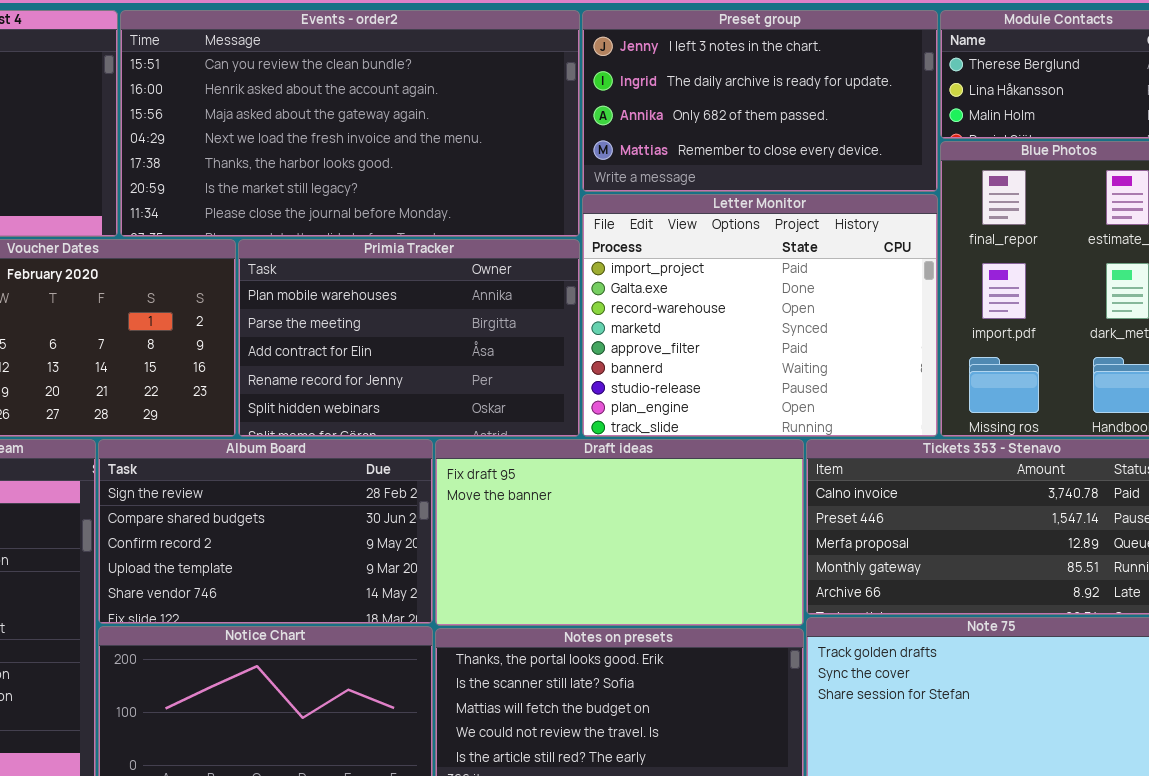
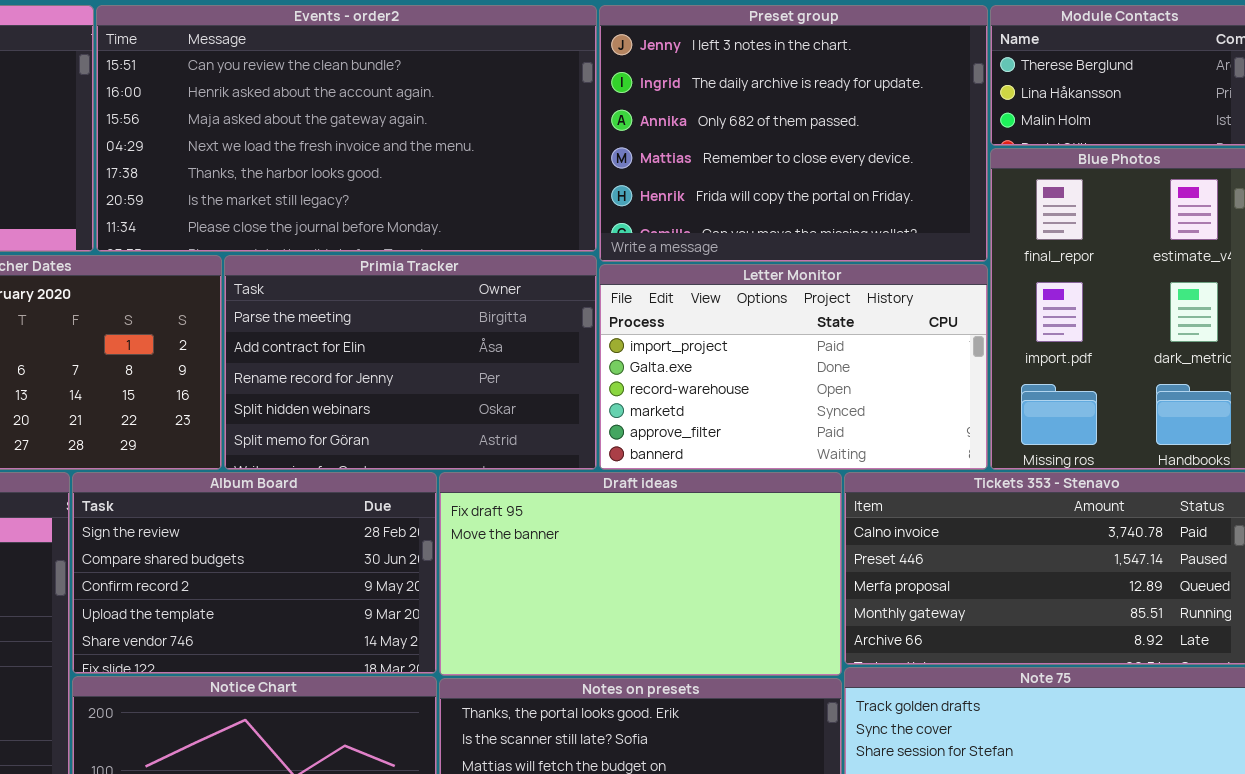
Preset group: [582,10,938,192] -> [599,5,988,262], resized
Letter Monitor: [582,194,938,437] -> [599,264,988,470], resized
Primia Tracker: [238,239,580,437] -> [224,255,597,470], scrolled down 1 row

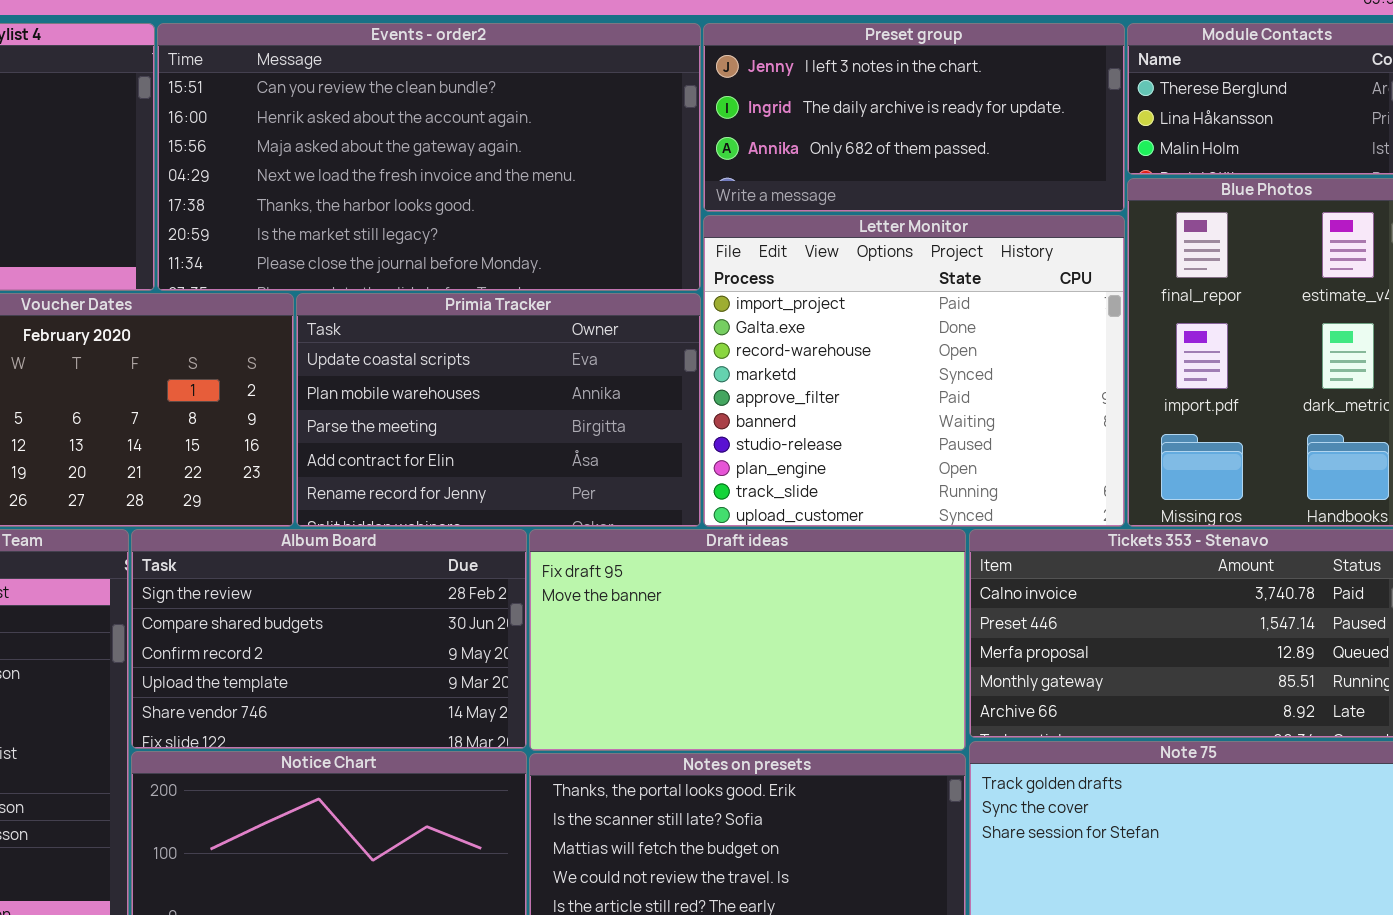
Preset group: [599,5,988,262] -> [703,23,1125,212], resized
Primia Tracker: [224,255,597,470] -> [296,293,701,527], scrolled up 2 rows
Letter Monitor: [599,264,988,470] -> [703,215,1125,527], resized

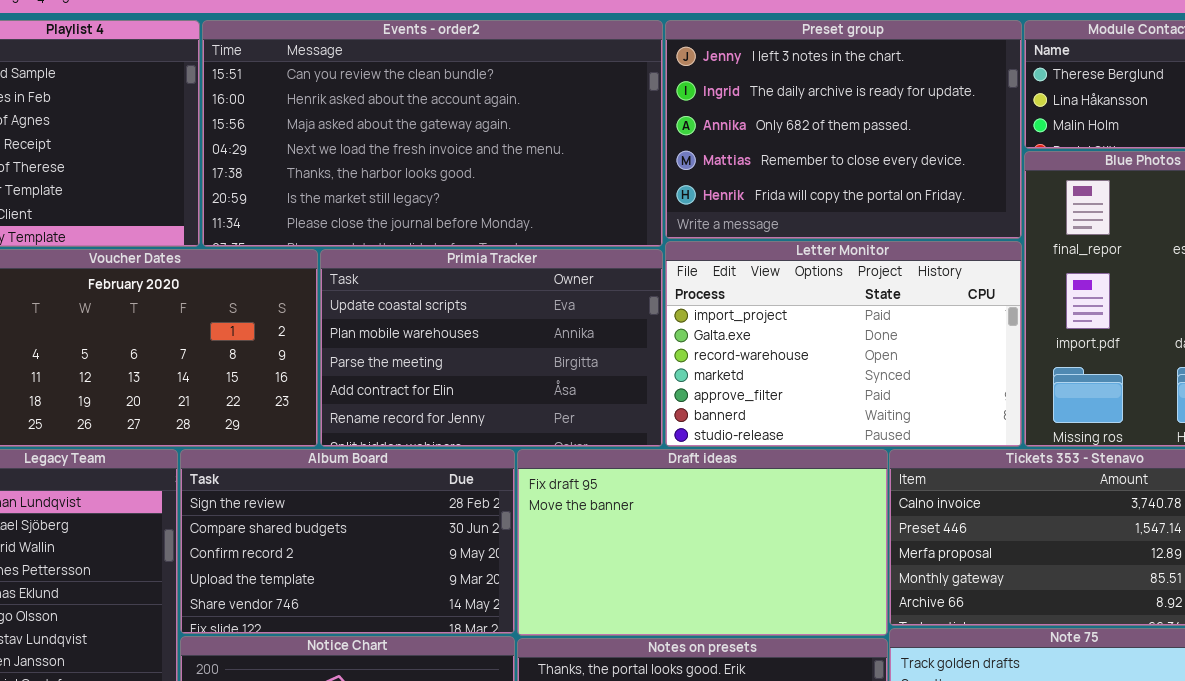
Preset group: [703,23,1125,212] -> [665,20,1022,239], resized
Letter Monitor: [703,215,1125,527] -> [665,241,1022,447], resized

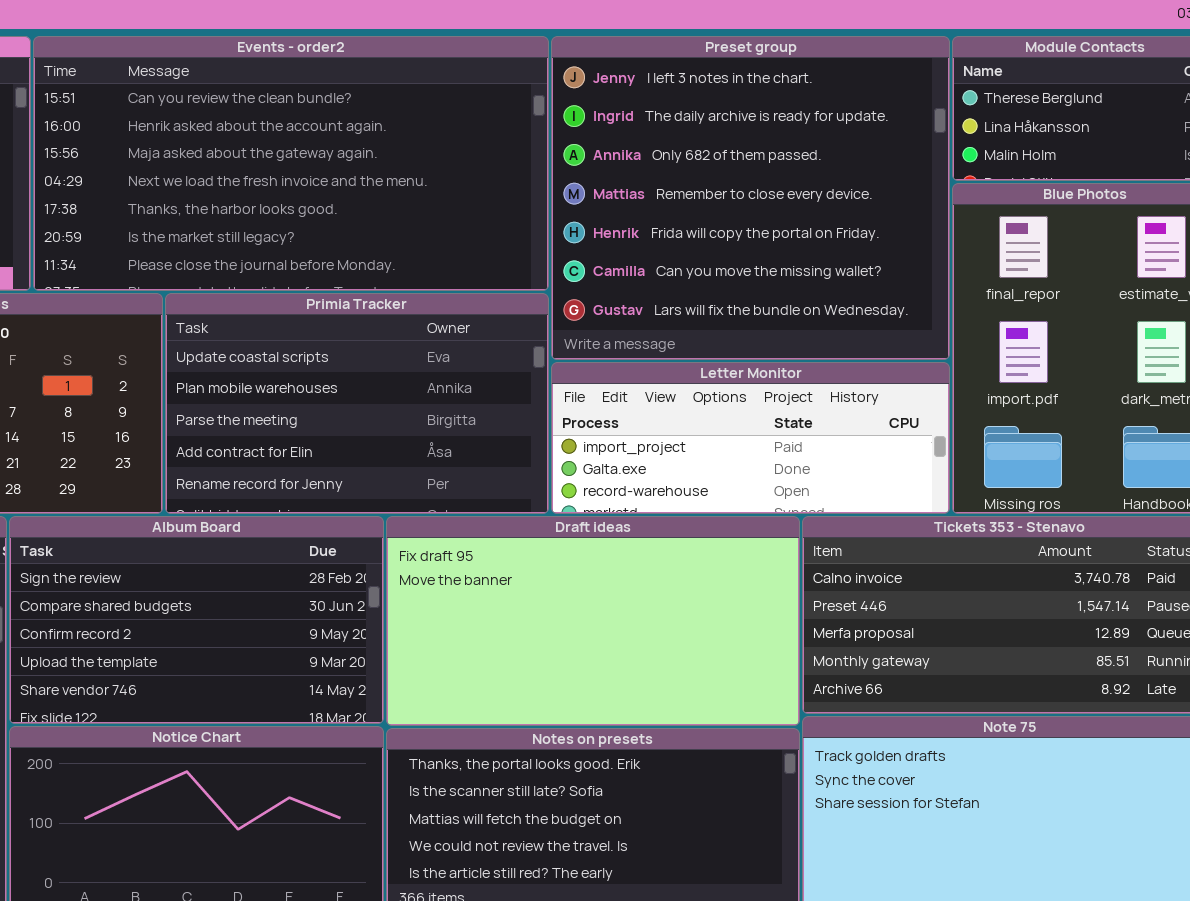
Preset group: [665,20,1022,239] -> [551,36,950,360], resized
Letter Monitor: [665,241,1022,447] -> [551,362,950,514], resized

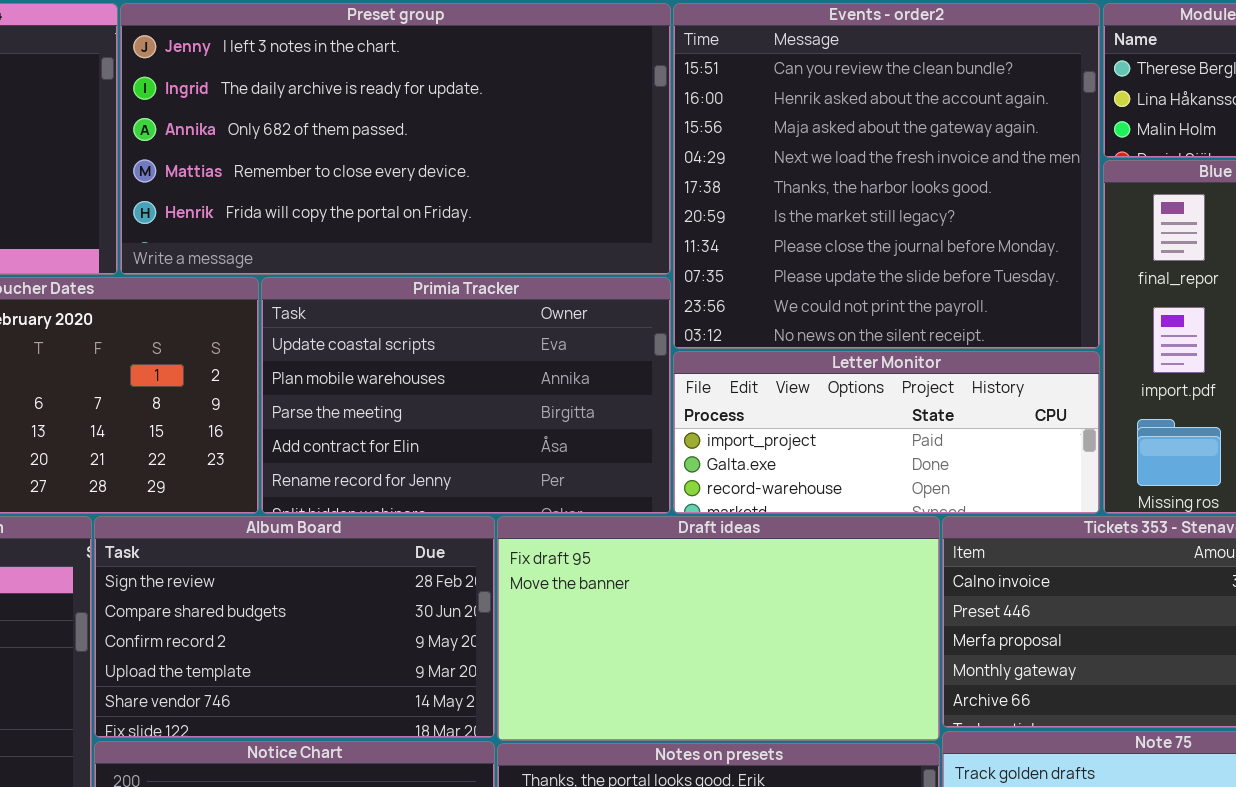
Events - order2: [33,36,549,291] -> [673,3,1100,349], moved, resized
Preset group: [551,36,950,360] -> [120,3,671,275], moved, resized

